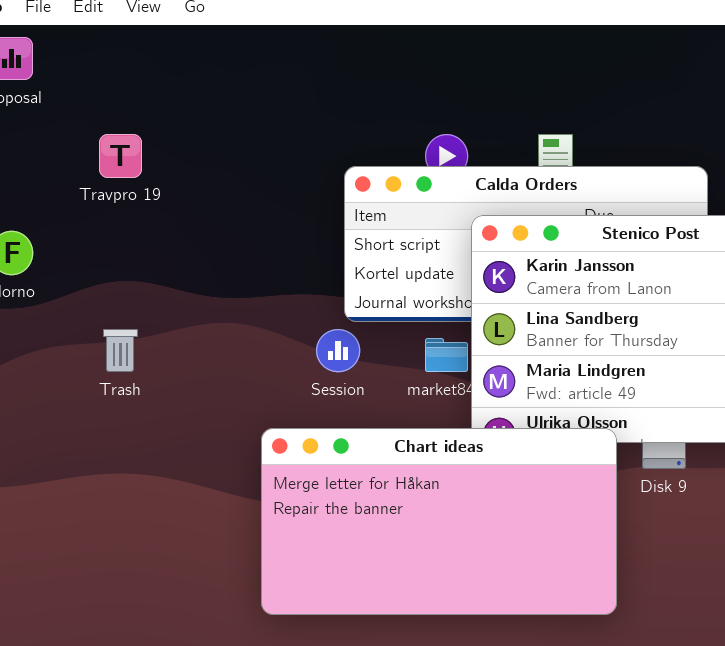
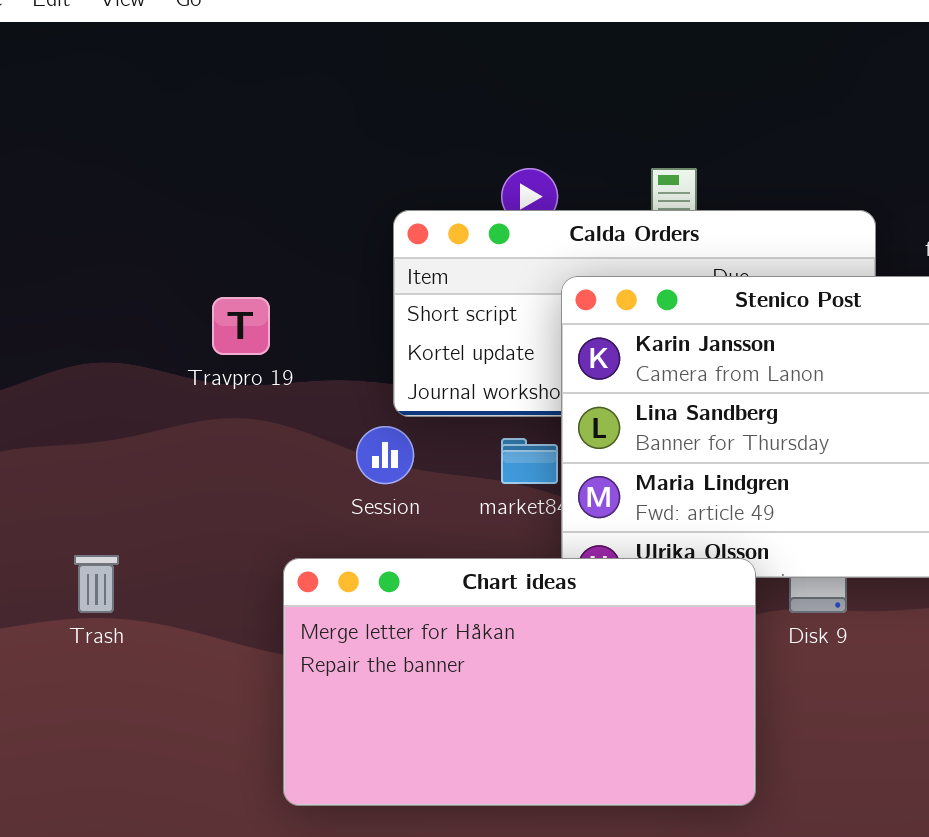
Travpro 19: [99,134,142,178] -> [212,297,270,355], moved
Trash: [103,329,138,372] -> [74,555,119,613], moved

